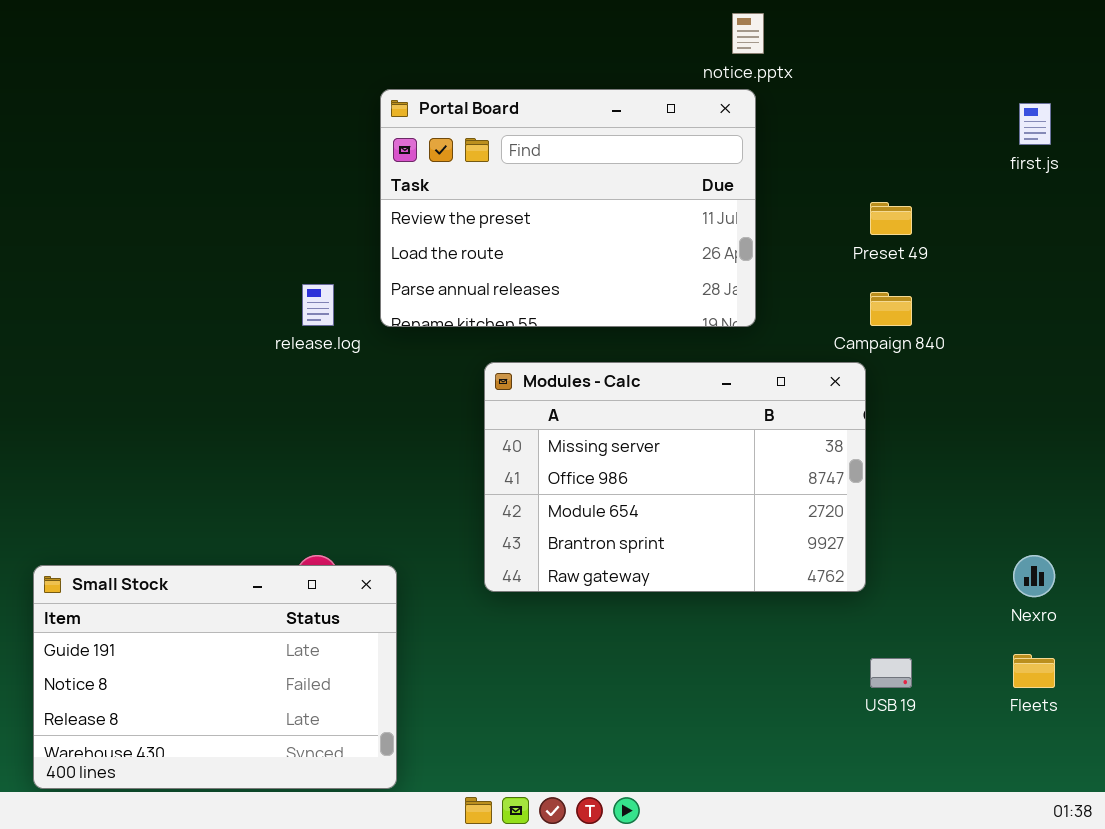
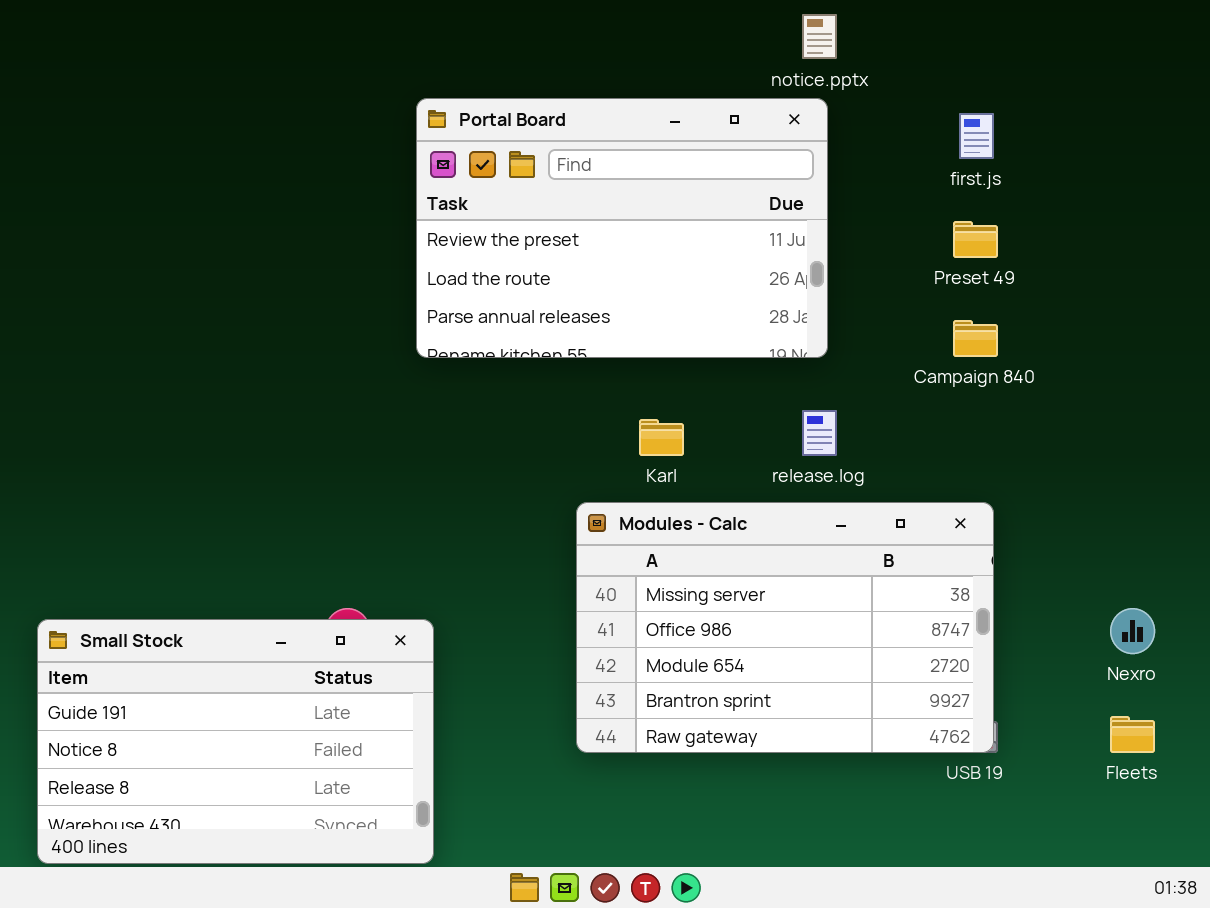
first.js: [1019,103,1051,145] -> [959,113,994,159], moved
release.log: [302,284,334,326] -> [802,410,837,456], moved
Modules - Calc: [484,362,866,592] -> [576,502,994,753], moved

